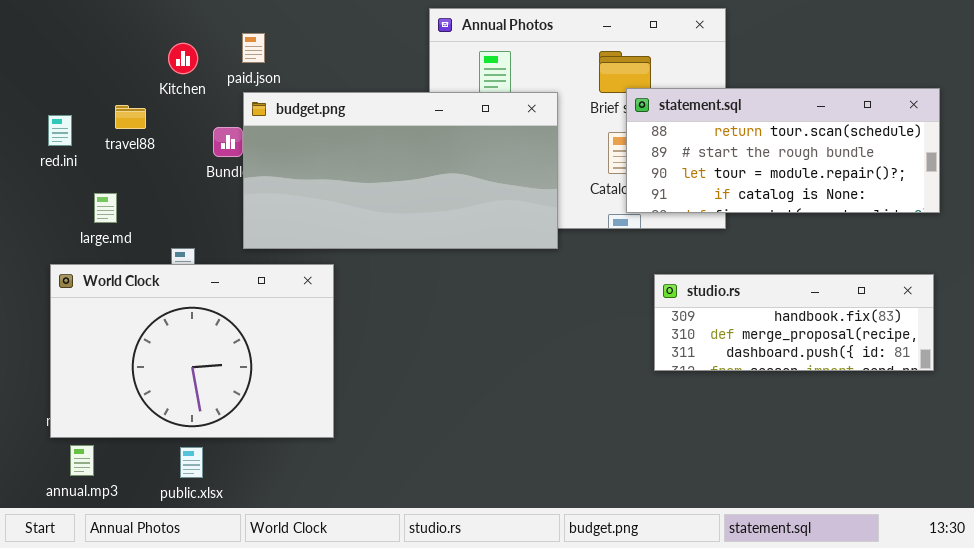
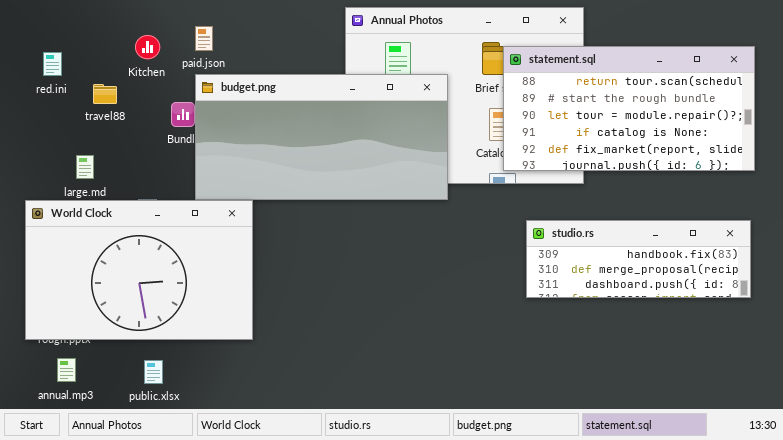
statement.sql: [626,88,940,213] -> [503,46,755,171], resized
red.ini: [48,115,72,146] -> [43,52,62,76], moved
World Clock: [50,264,334,438] -> [25,200,253,340], moved

